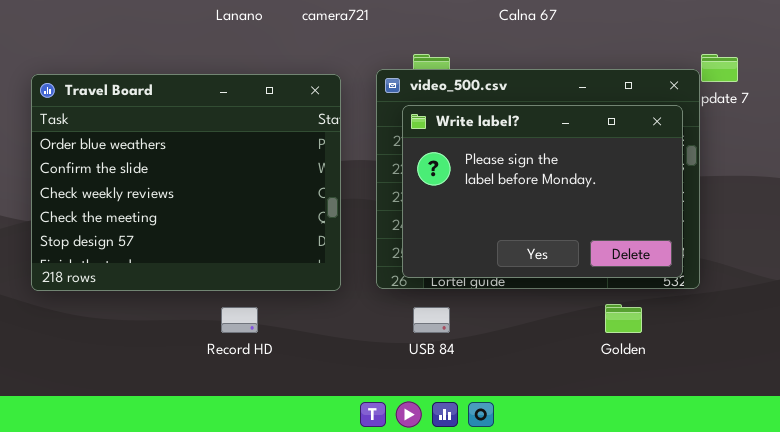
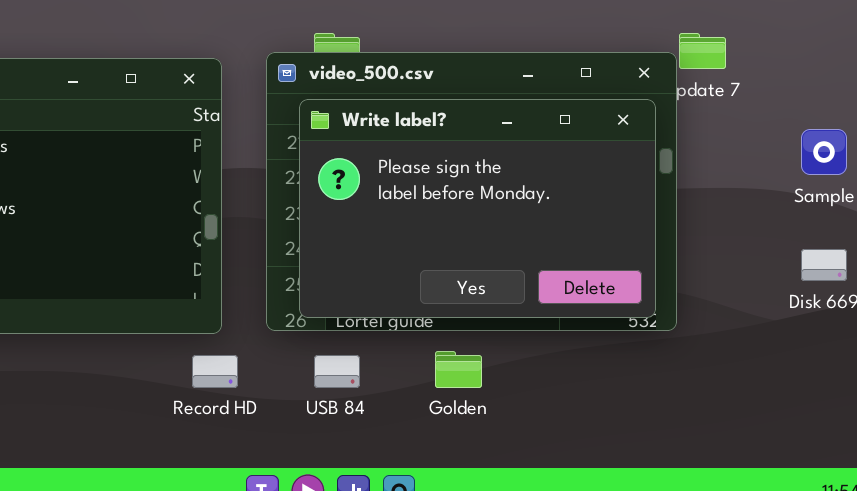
Golden: [605,304,642,333] -> [435,351,482,388], moved
Record HD: [221,307,258,333] -> [192,355,238,388], moved

